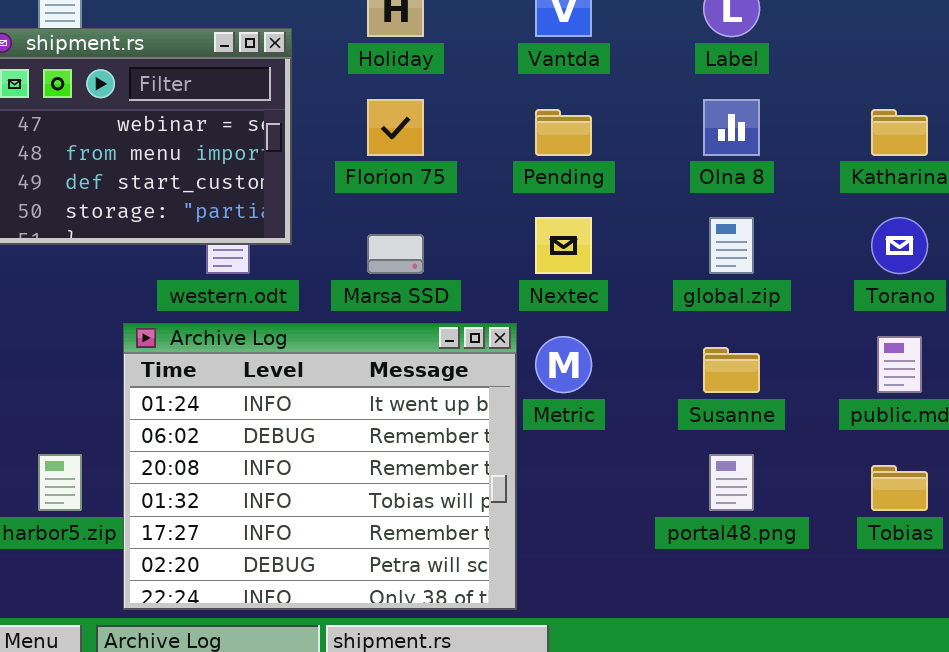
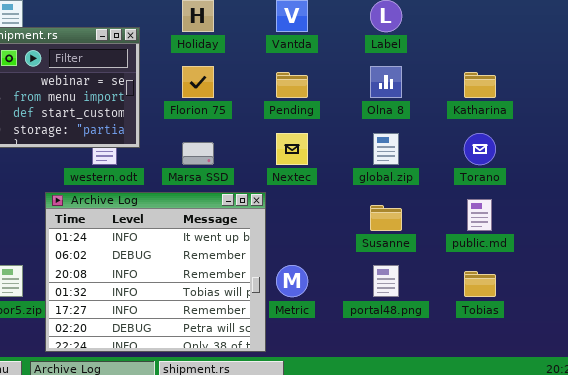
Metric: [535,336,592,393] -> [276,265,308,297], moved

